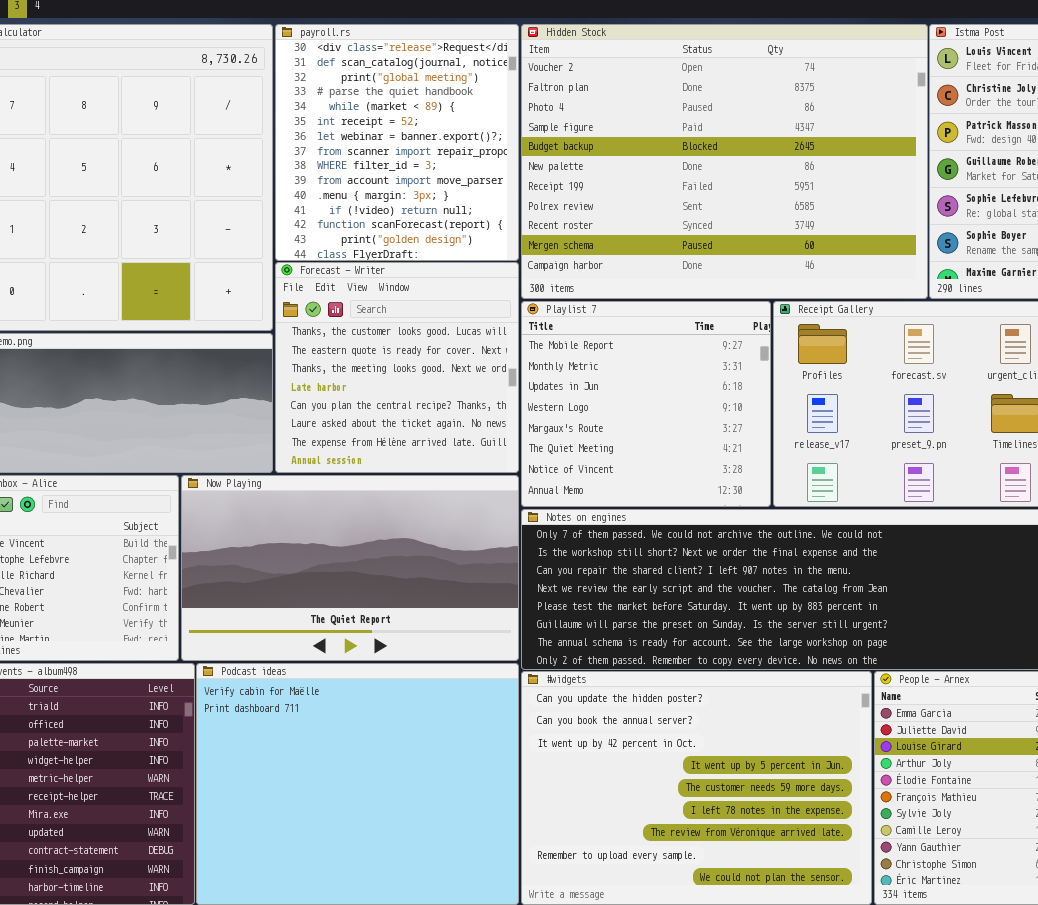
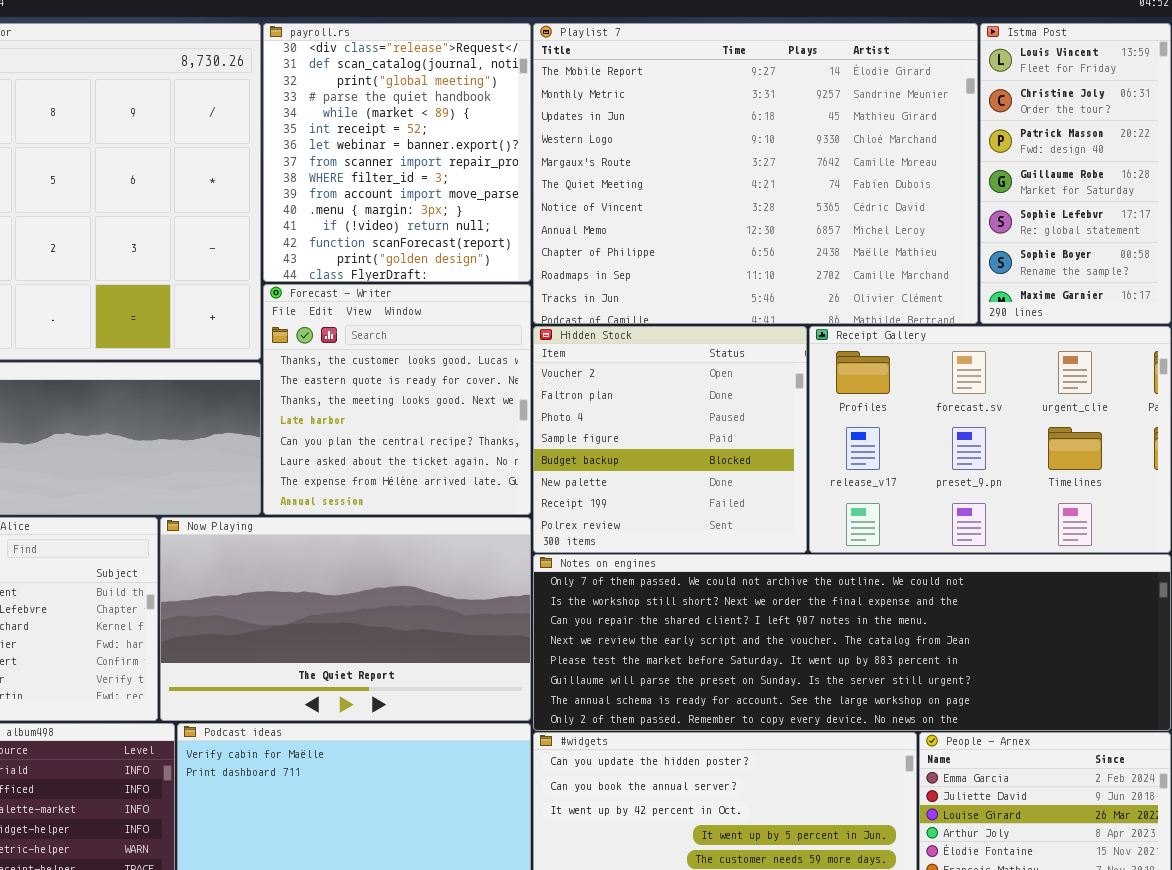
Hidden Stock: [521,24,928,299] -> [533,326,807,553], moved, resized
Playlist 7: [521,301,771,507] -> [533,23,978,324], moved, resized

